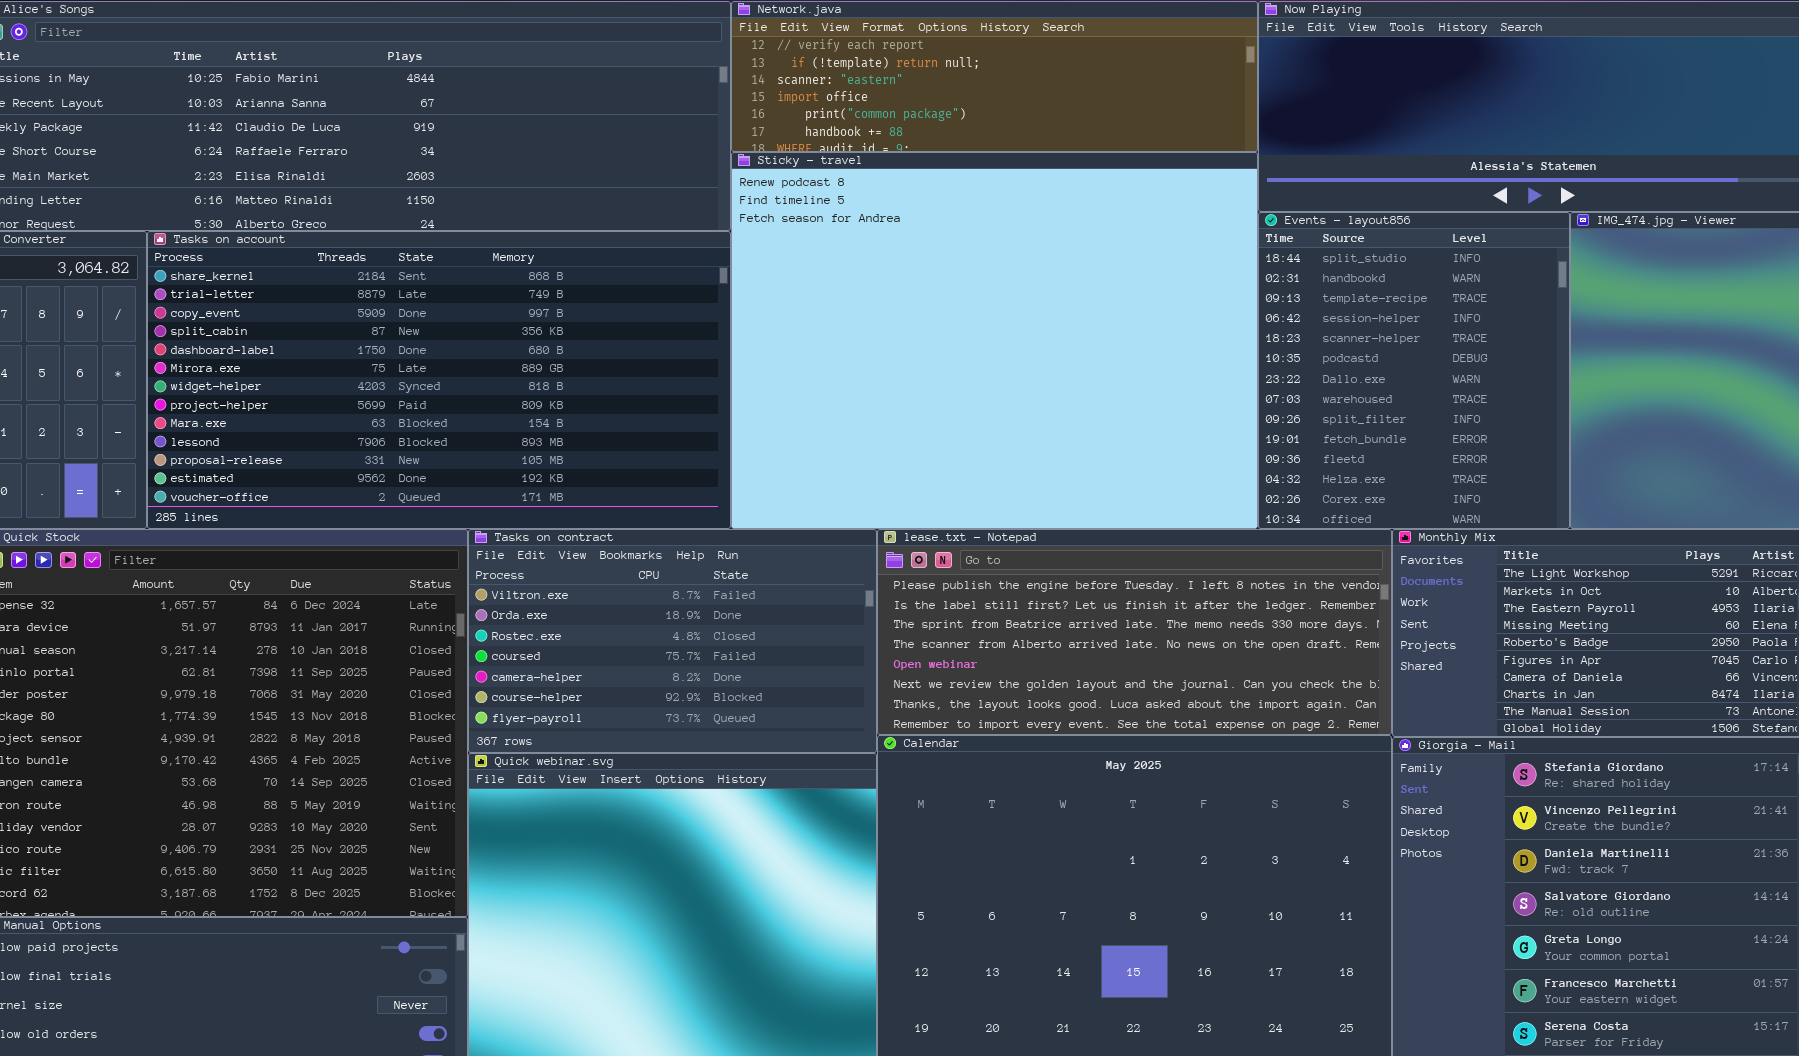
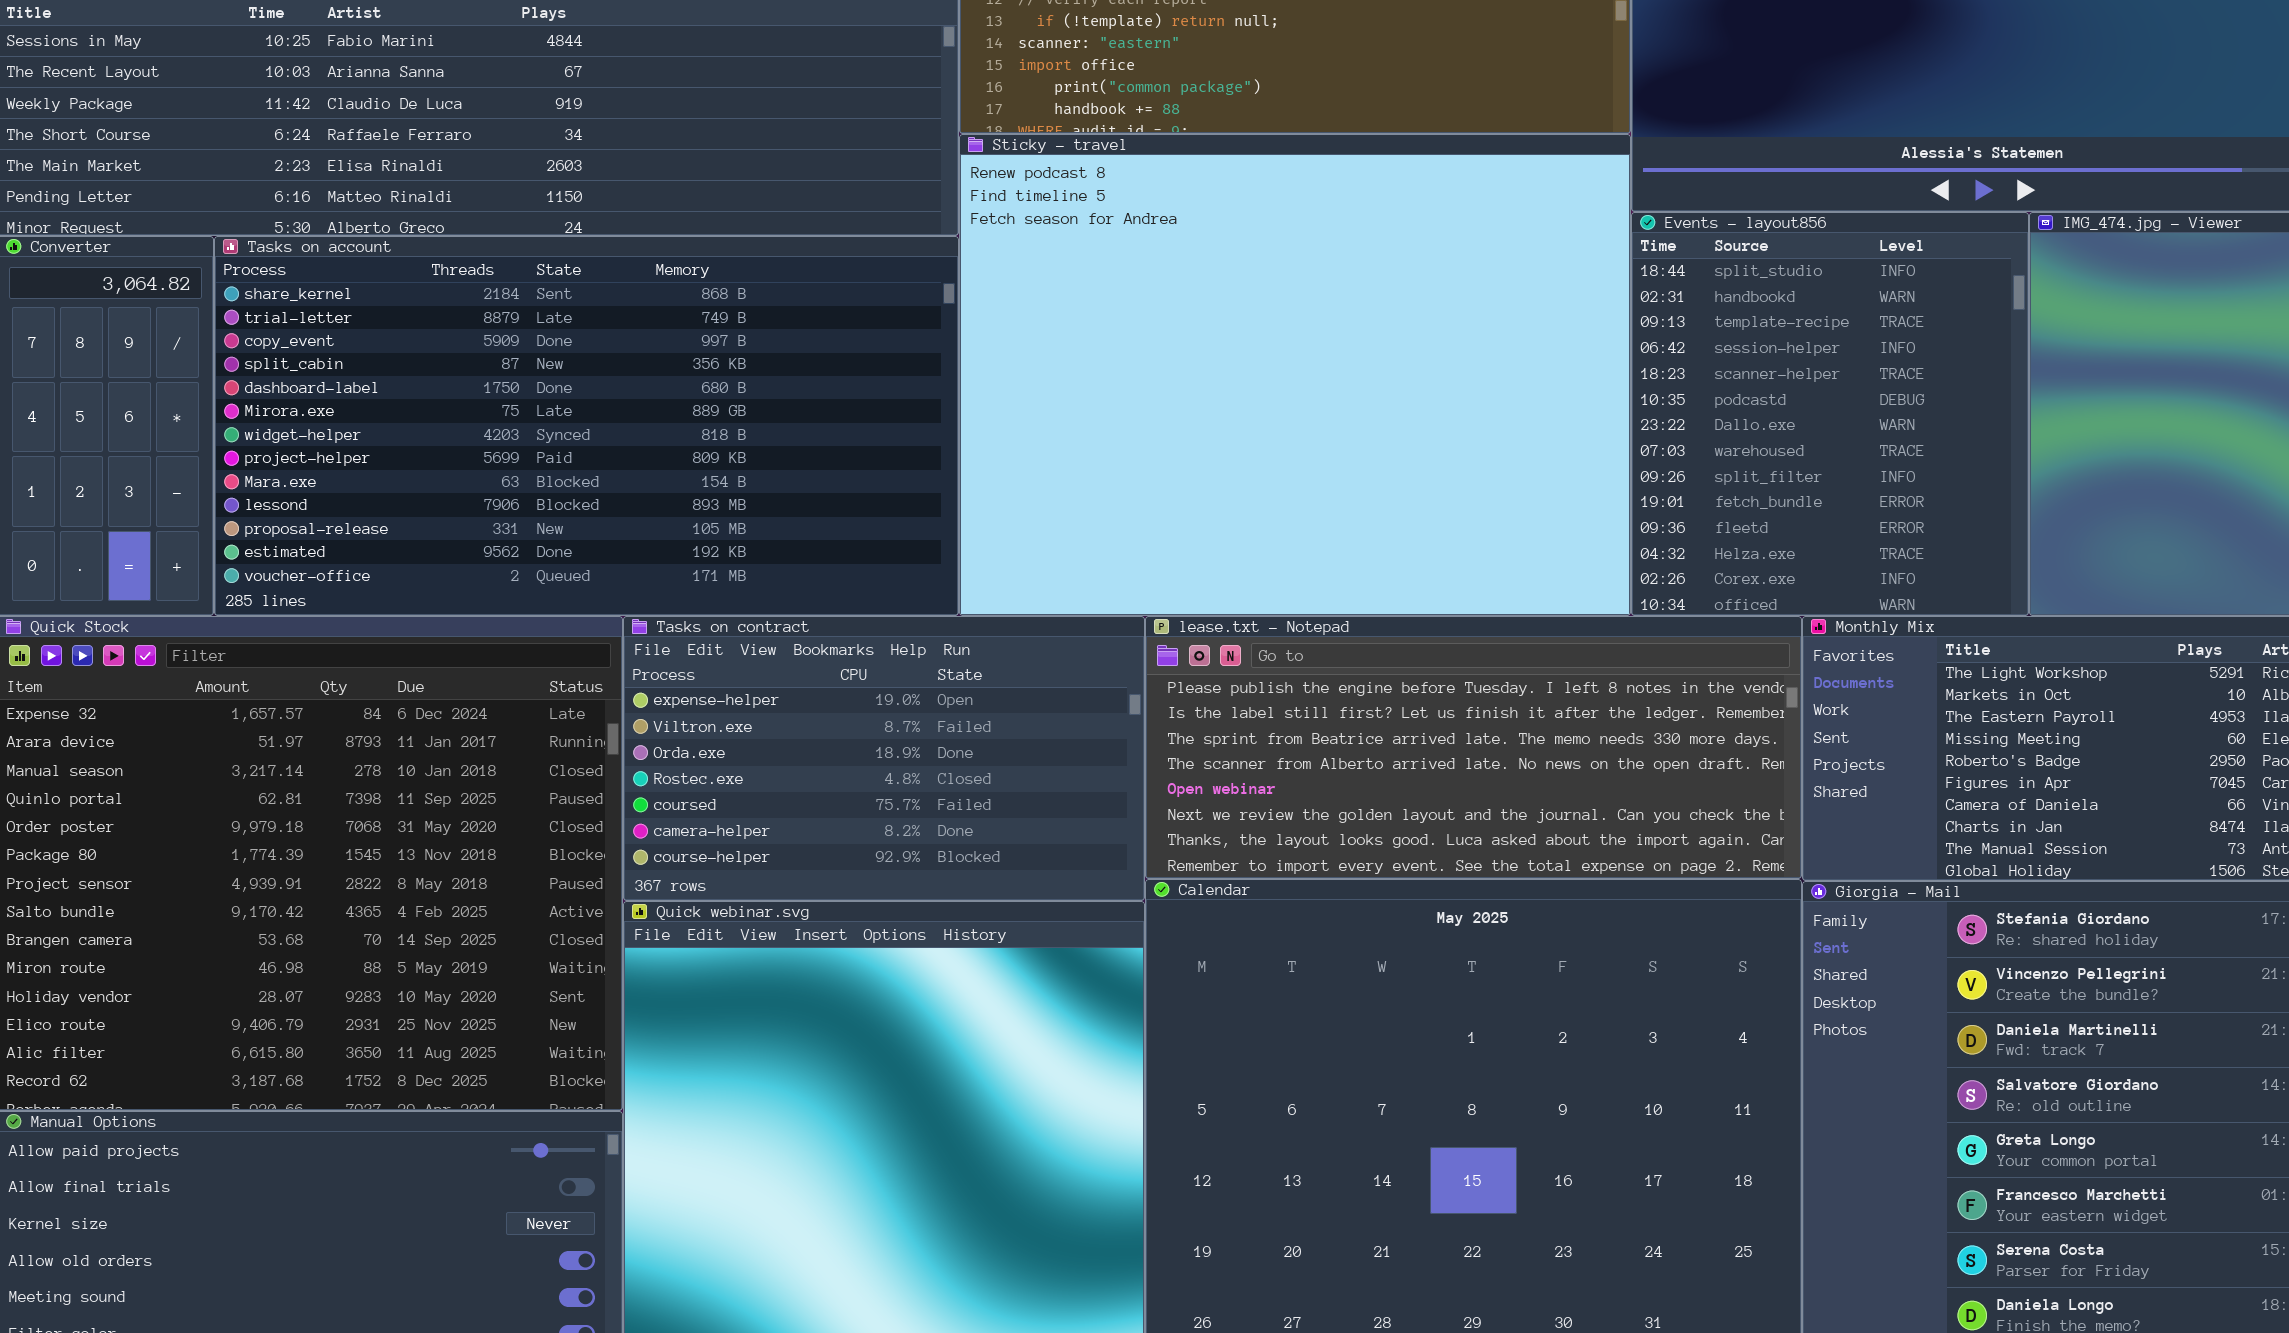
Tasks on contract: [468,529,877,753] -> [623,616,1145,901], scrolled up 1 row

